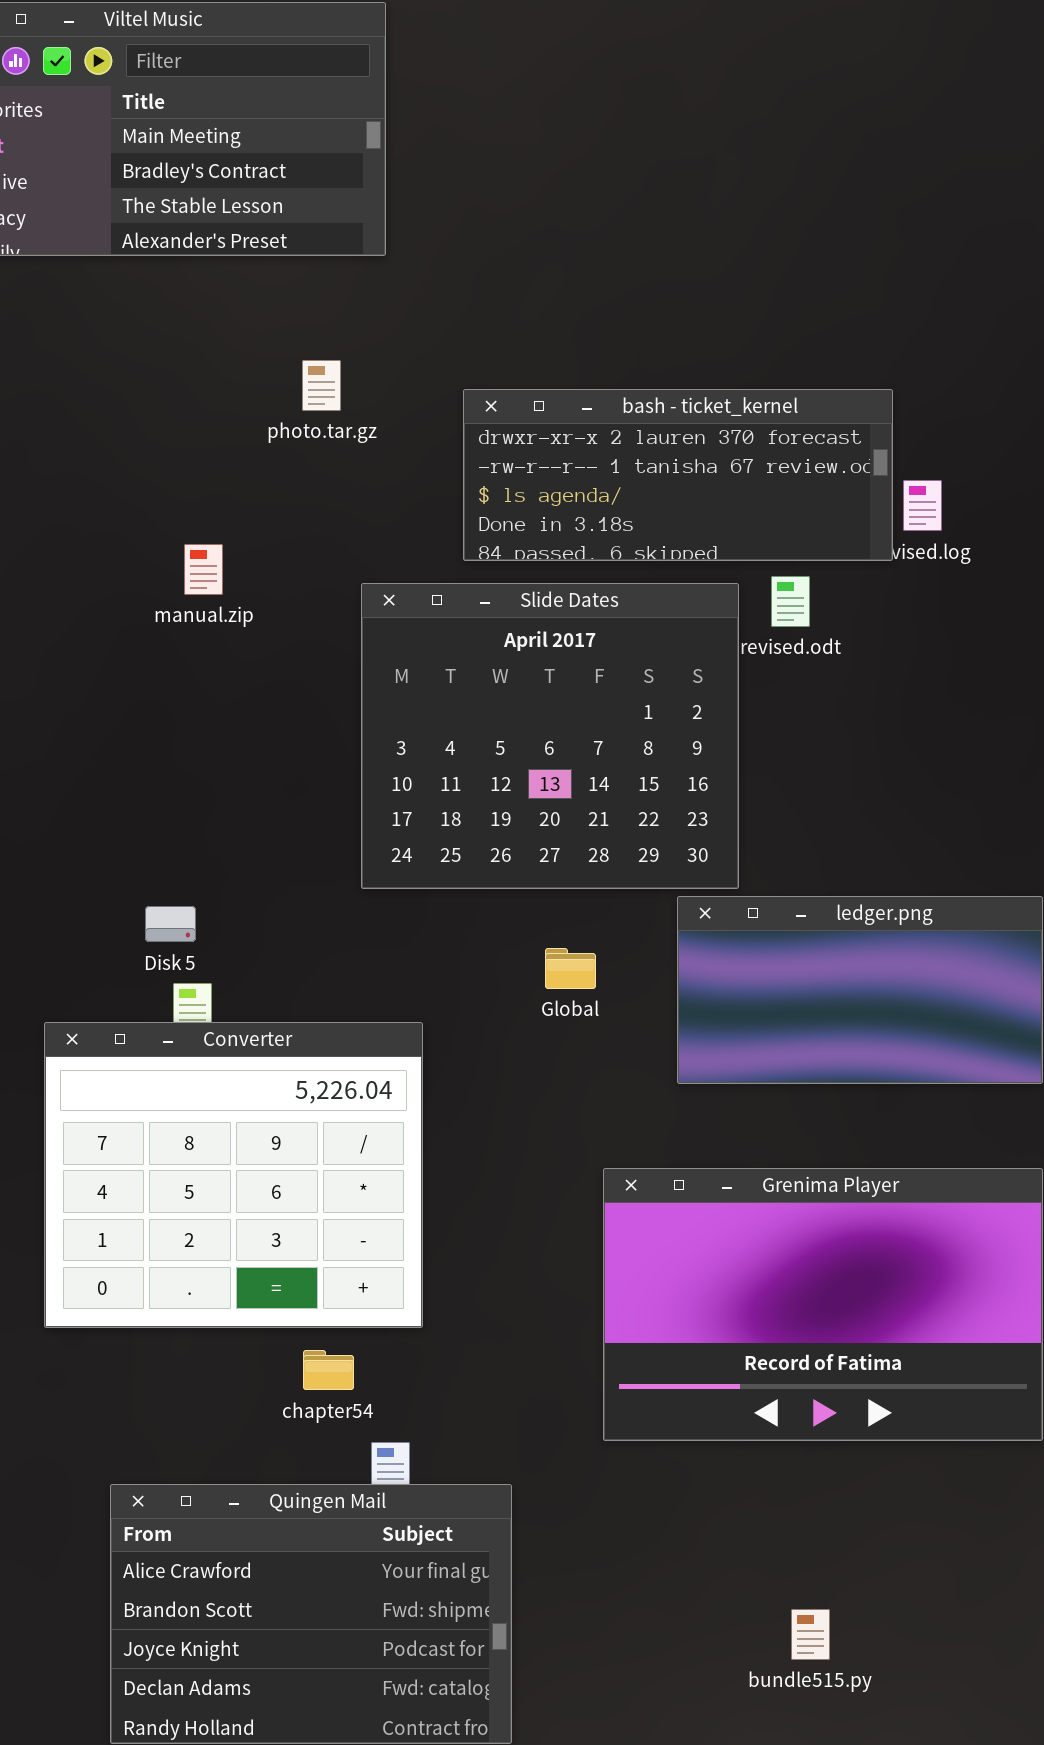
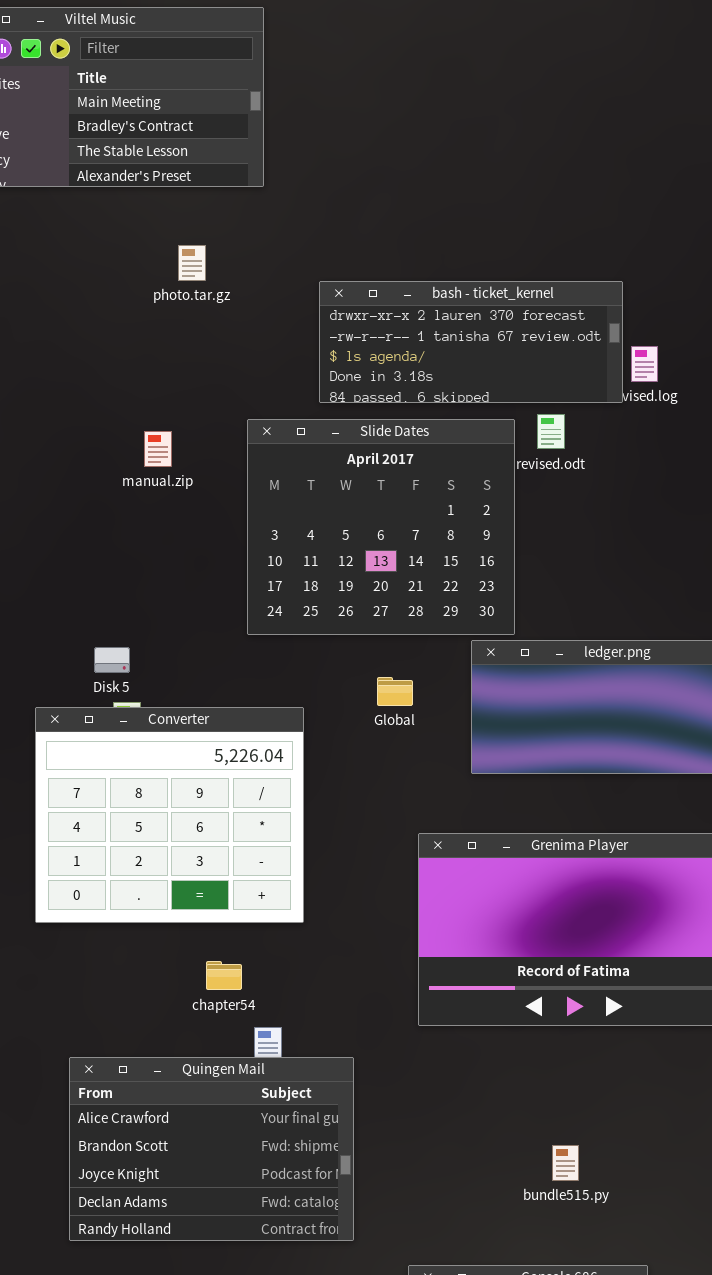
photo.tar.gz: [302,360,341,411] -> [178,245,206,281], moved
manual.zip: [184,544,223,595] -> [144,431,172,467], moved
Converter: [44,1022,423,1328] -> [35,707,304,923], moved

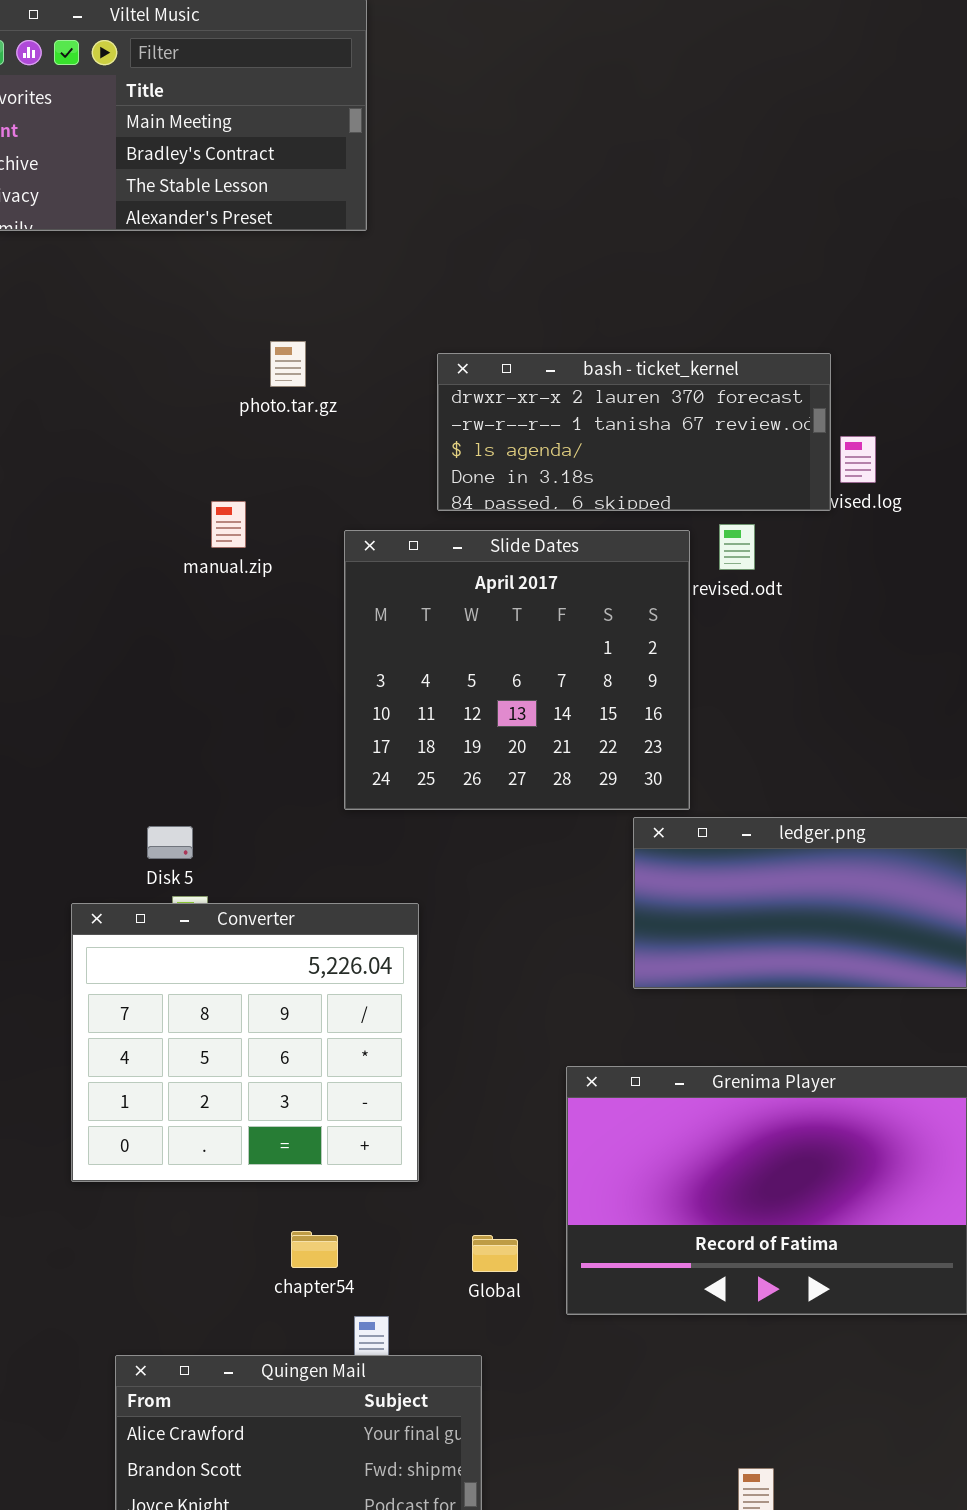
photo.tar.gz: [178,245,206,281] -> [270,341,306,387], moved
manual.zip: [144,431,172,467] -> [211,501,246,548], moved
Global: [377,677,413,706] -> [472,1235,518,1272], moved

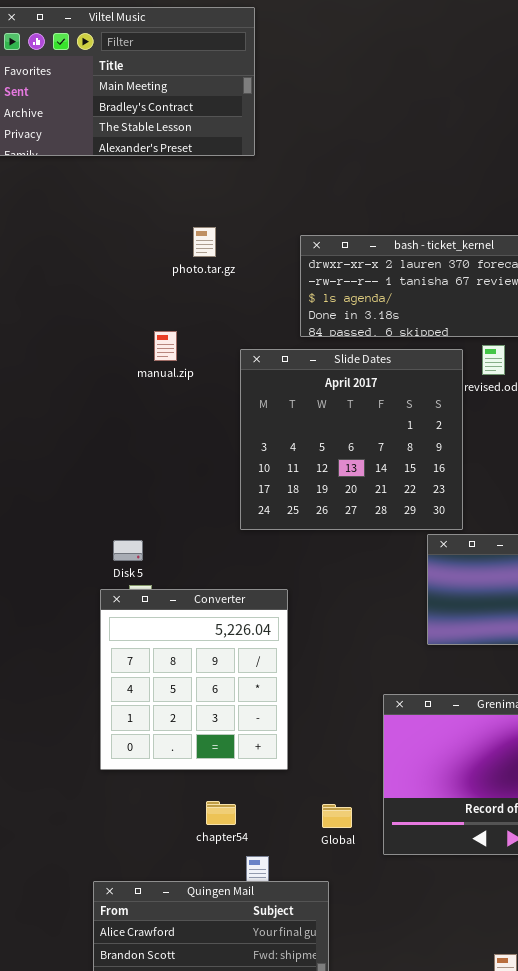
Converter: [71,903,419,1182] -> [100,589,288,770], resized

